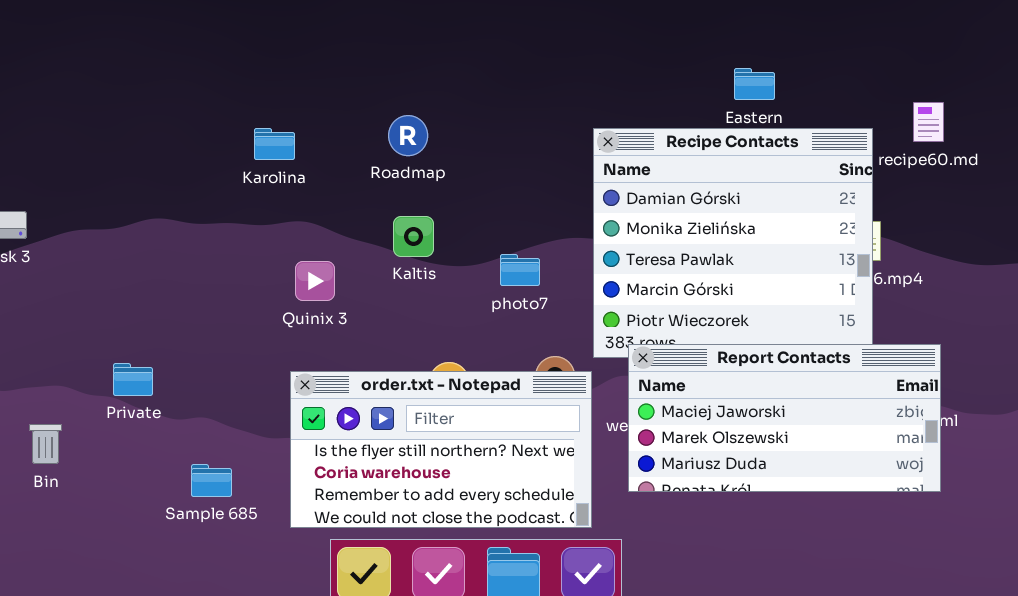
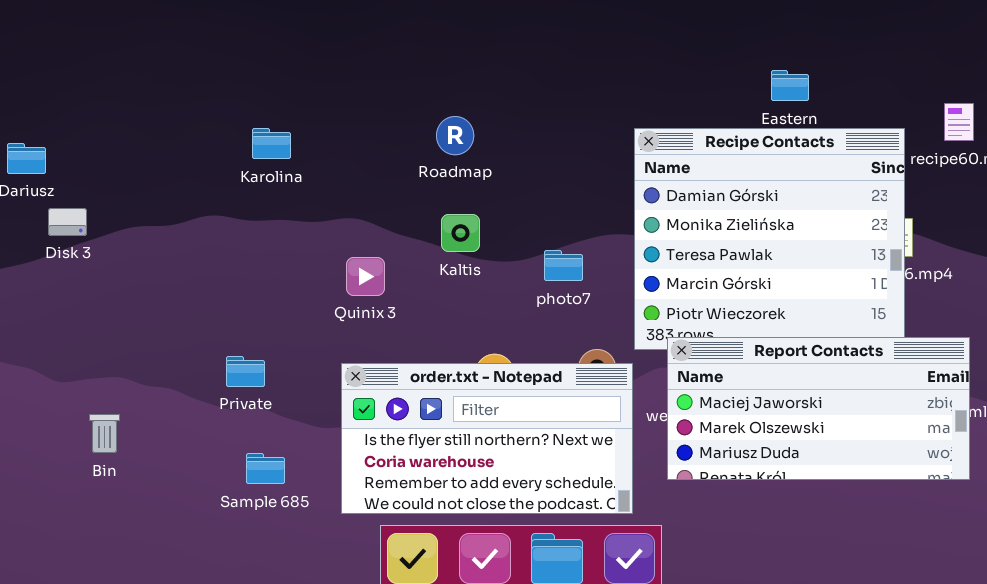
Karolina: [254,128,295,160] -> [252,128,291,159], moved
Private: [113,363,153,396] -> [226,356,265,387], moved

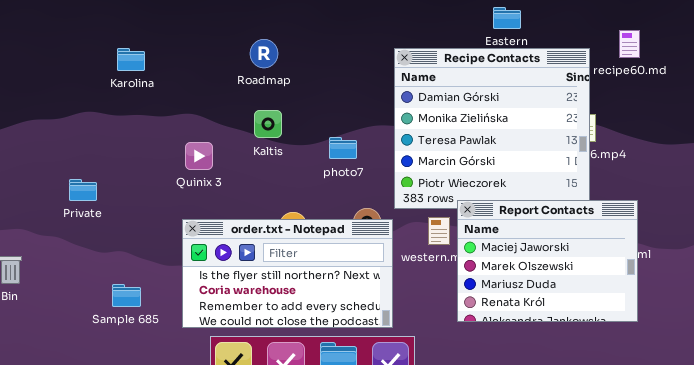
Report Contacts: [667,337,970,480] -> [457,200,638,322], resized
Private: [226,356,265,387] -> [69,179,97,201], moved

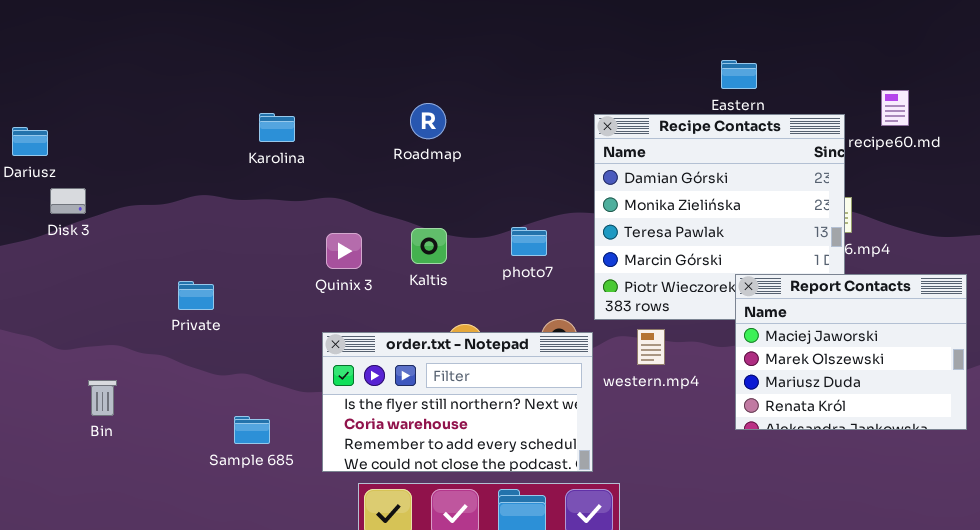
Karolina: [117,48,145,71] -> [259,113,295,142], moved
Kaltis: [254,110,282,138] -> [411,228,447,264], moved
Report Contacts: [457,200,638,322] -> [735,274,967,430], moved

